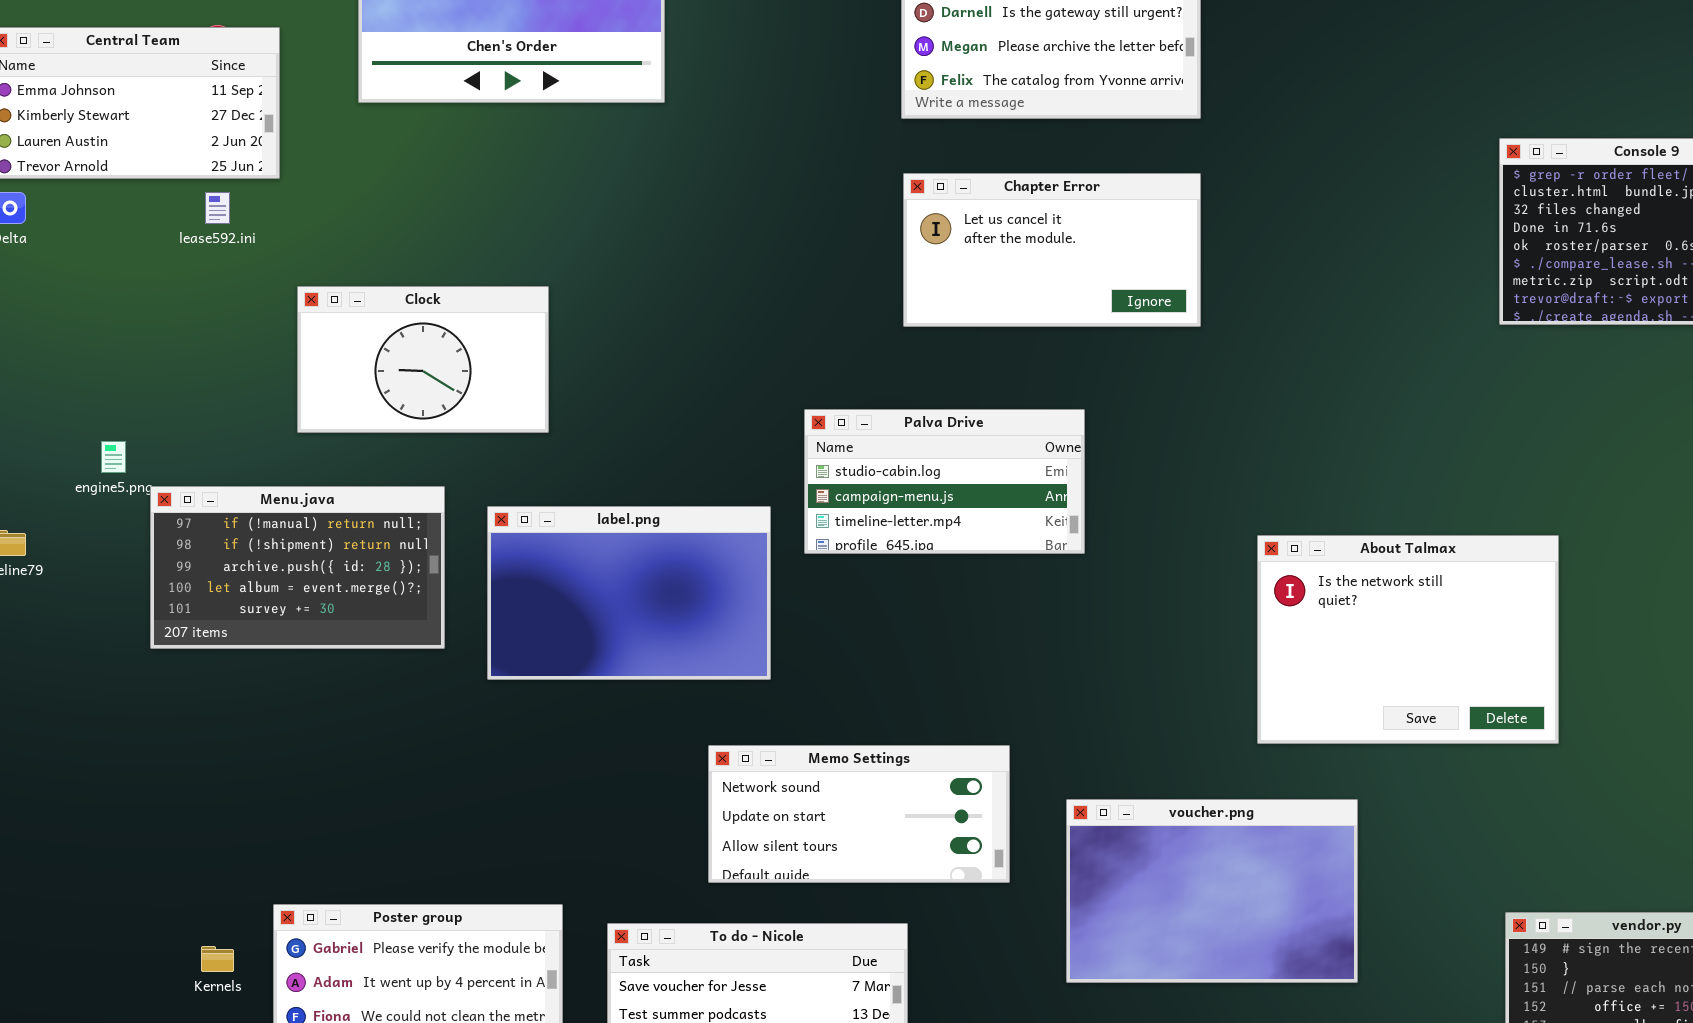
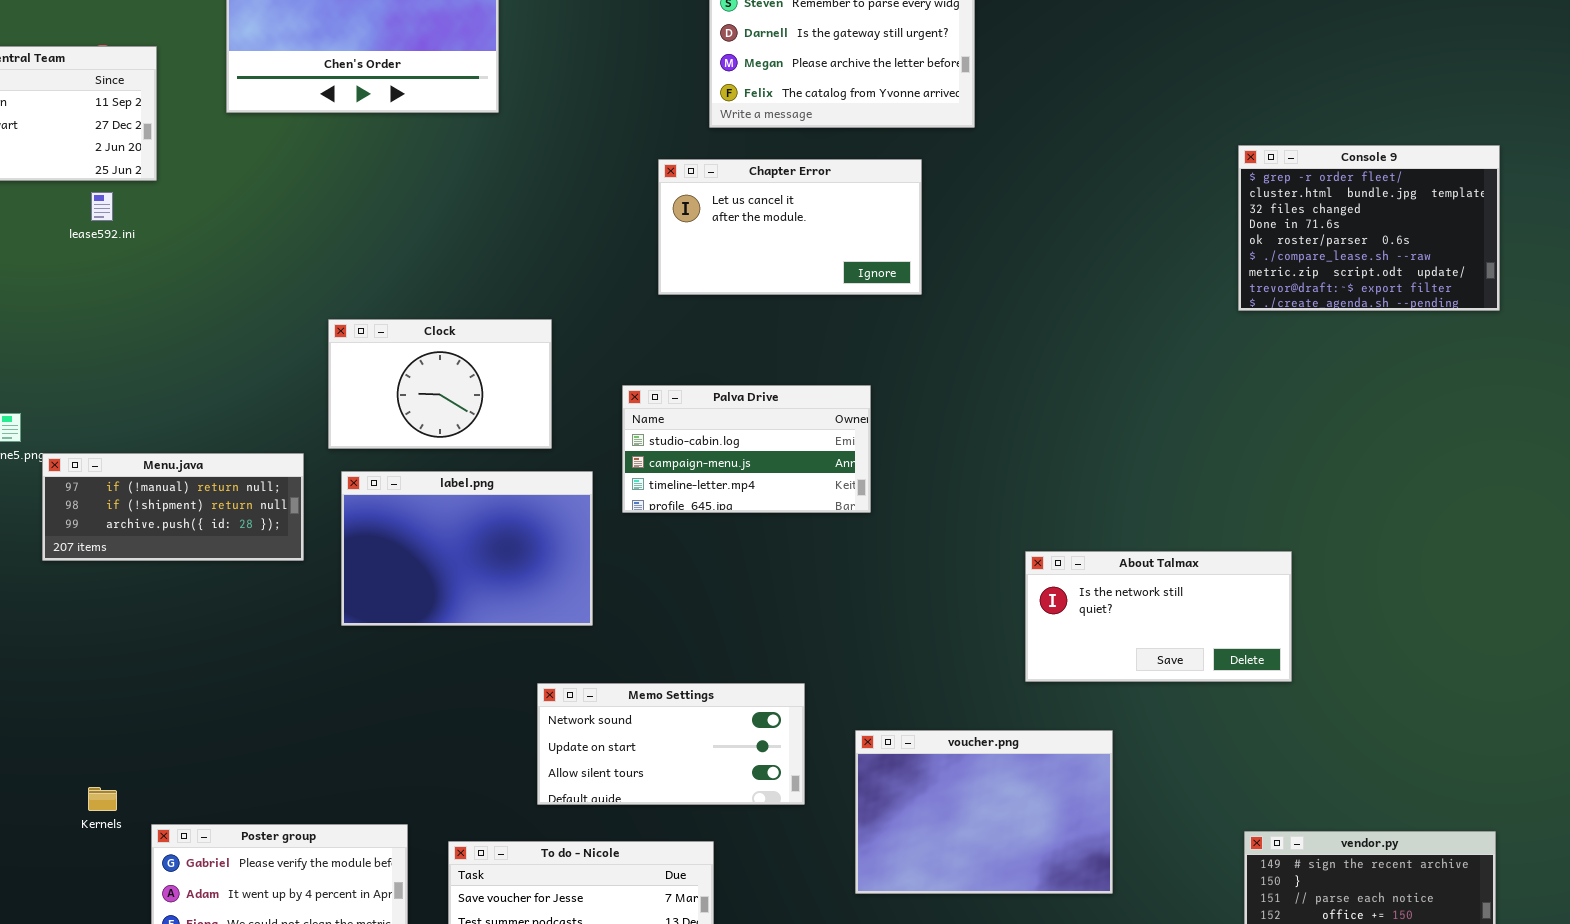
Chapter Error: [903,173,1201,327] -> [658,159,922,295], moved
Clock: [297,286,549,433] -> [328,319,552,449], moved
Menu.java: [150,486,445,649] -> [42,453,304,561], resized
About Talmax: [1257,535,1559,744] -> [1025,551,1292,682], resized
Kernels: [201,946,234,972] -> [88,787,117,811], moved

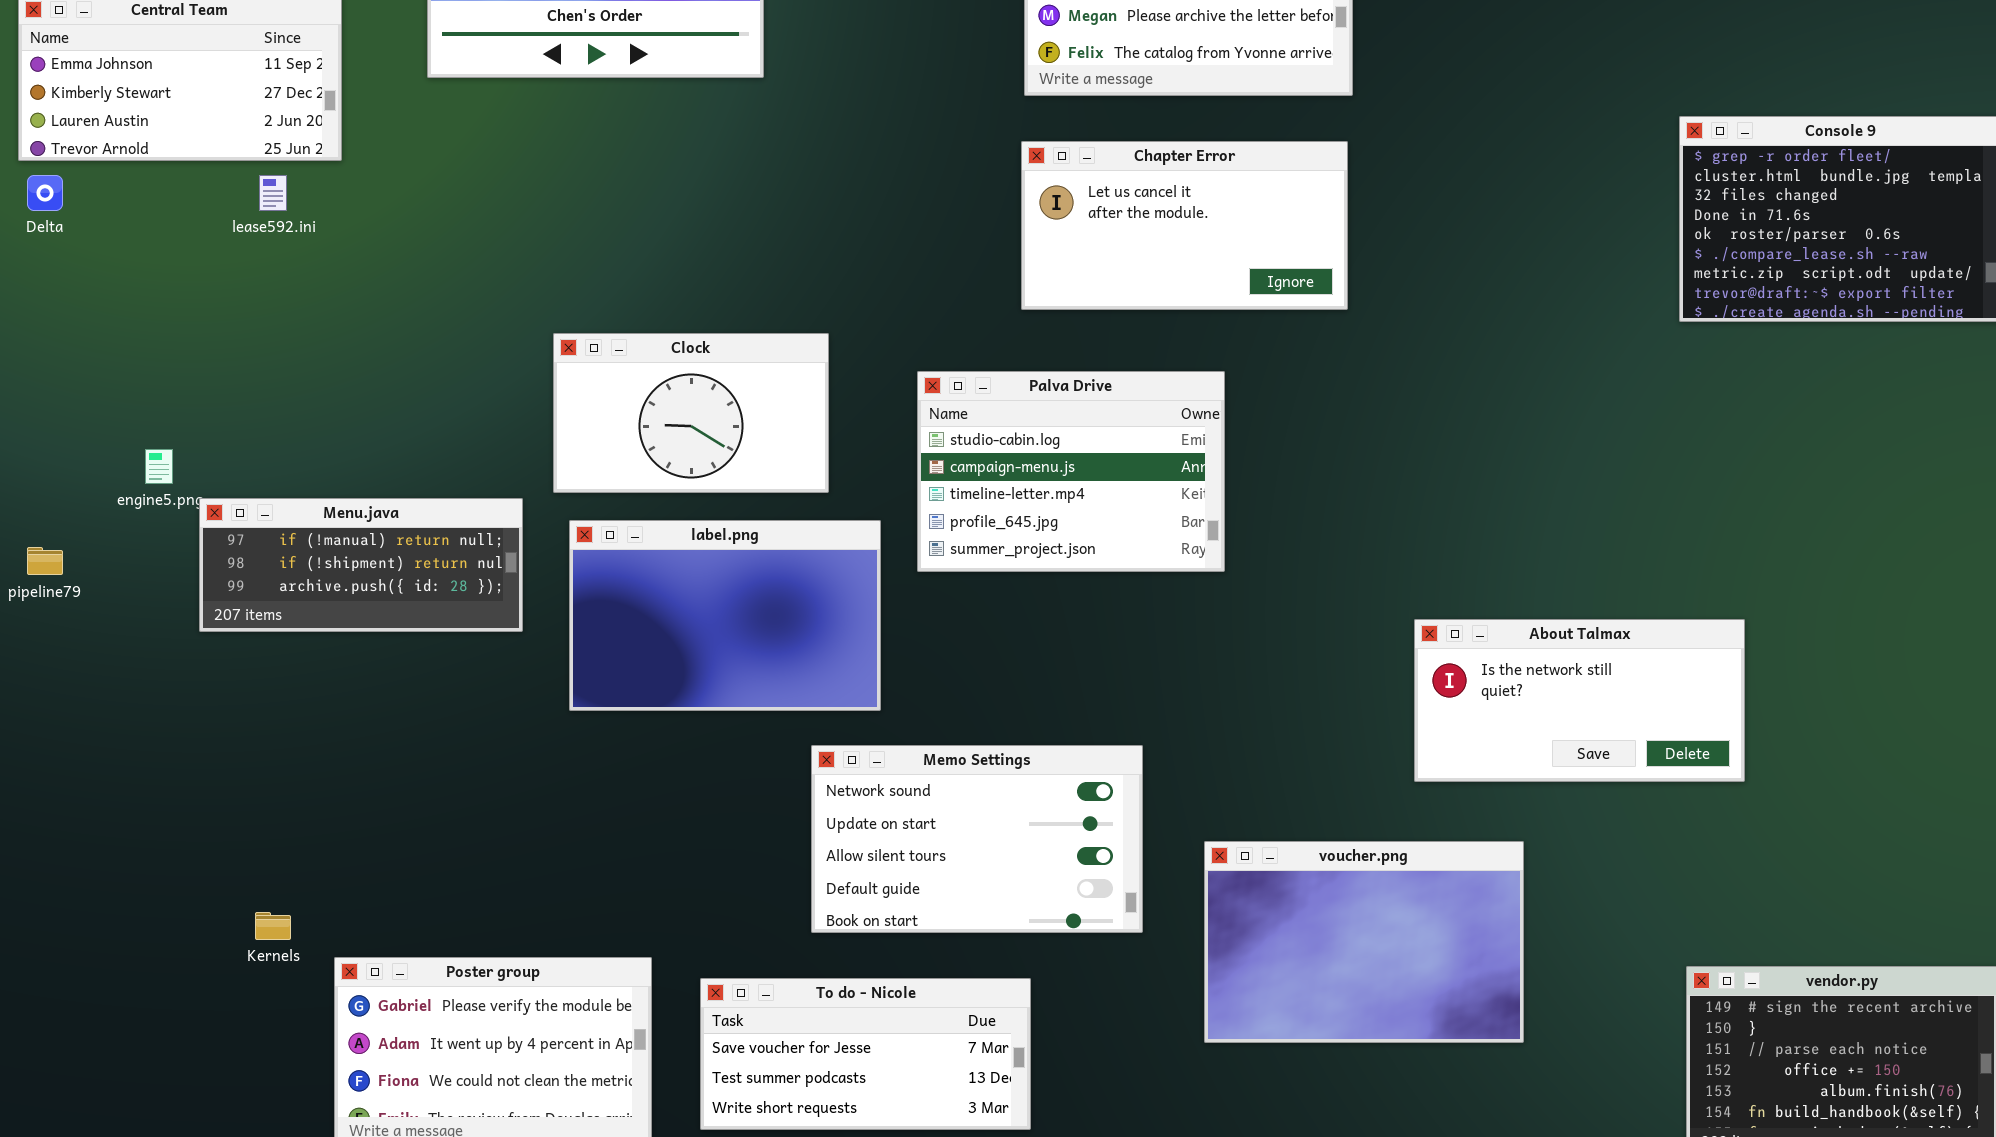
Chapter Error: [658,159,922,295] -> [1021,141,1348,310], moved
Palva Drive: [622,385,871,513] -> [917,371,1225,572], resized
Memo Settings: [537,683,805,805] -> [811,745,1143,933], resized

